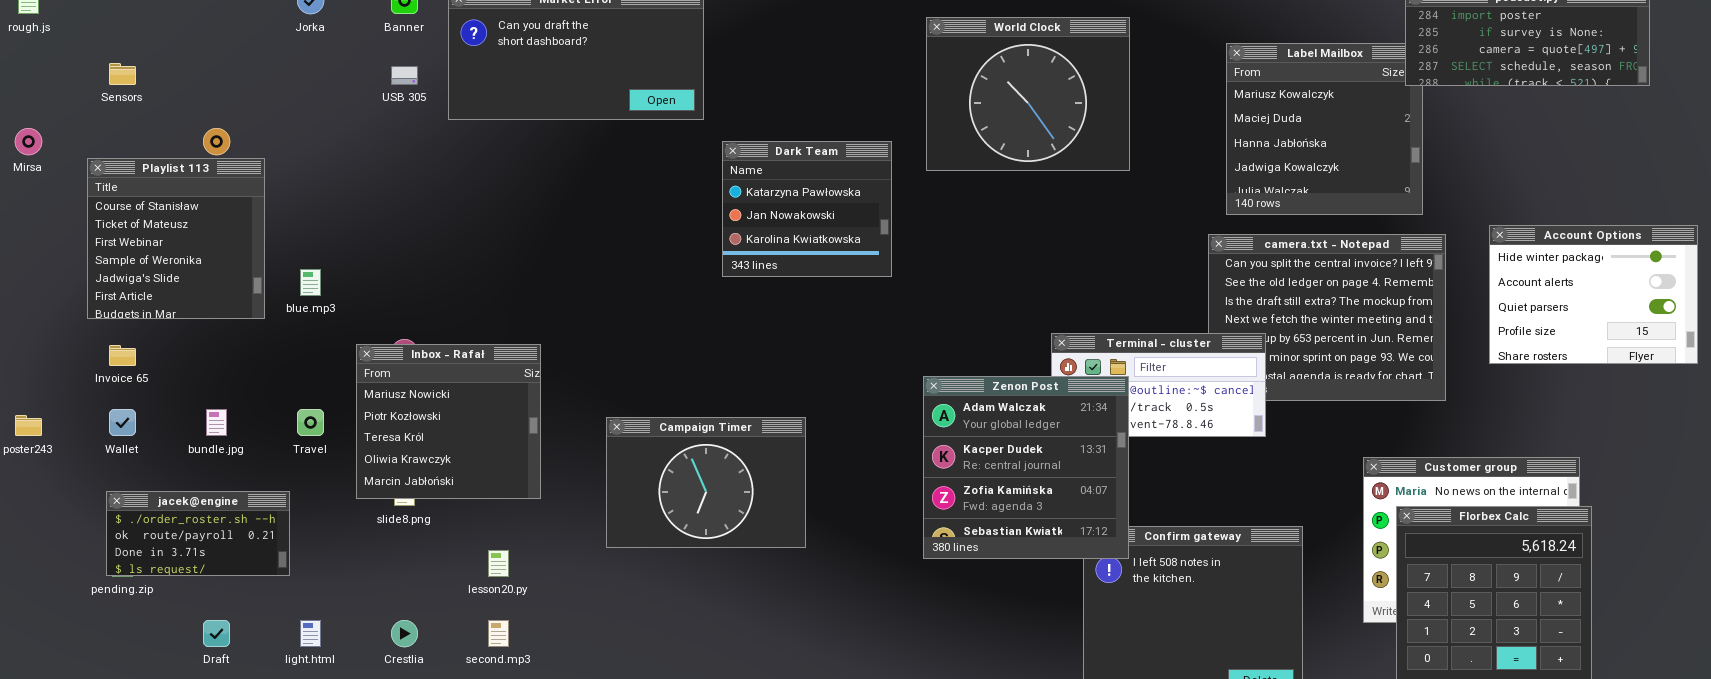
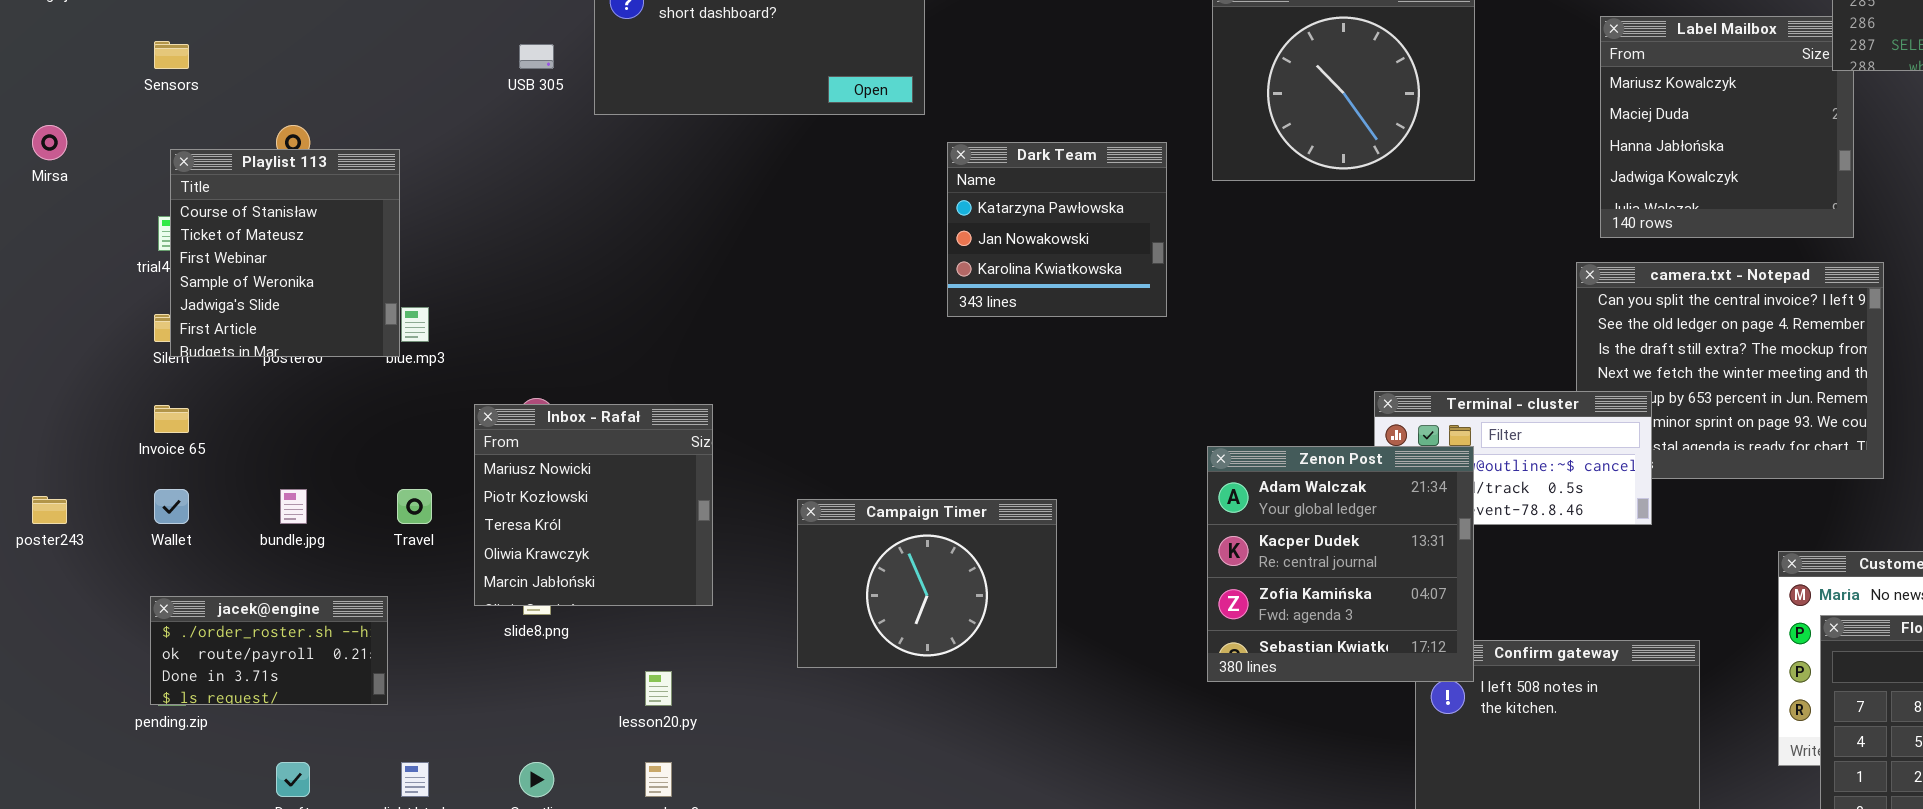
Playlist 113: [87,158,265,319] -> [170,149,400,357], moved

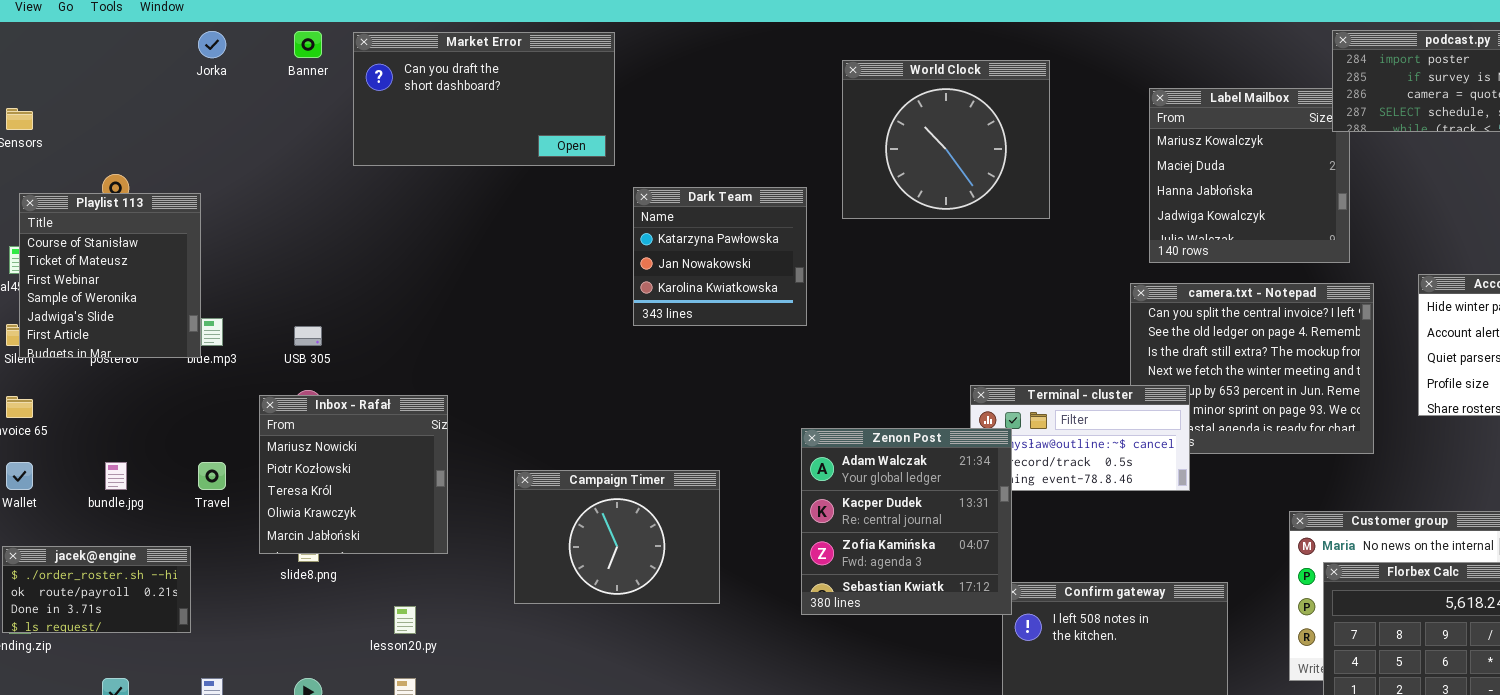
USB 305: [519,44,554,69] -> [294,326,322,346], moved
Zenon Post: [1207,446,1474,682] -> [801,428,1012,615], moved

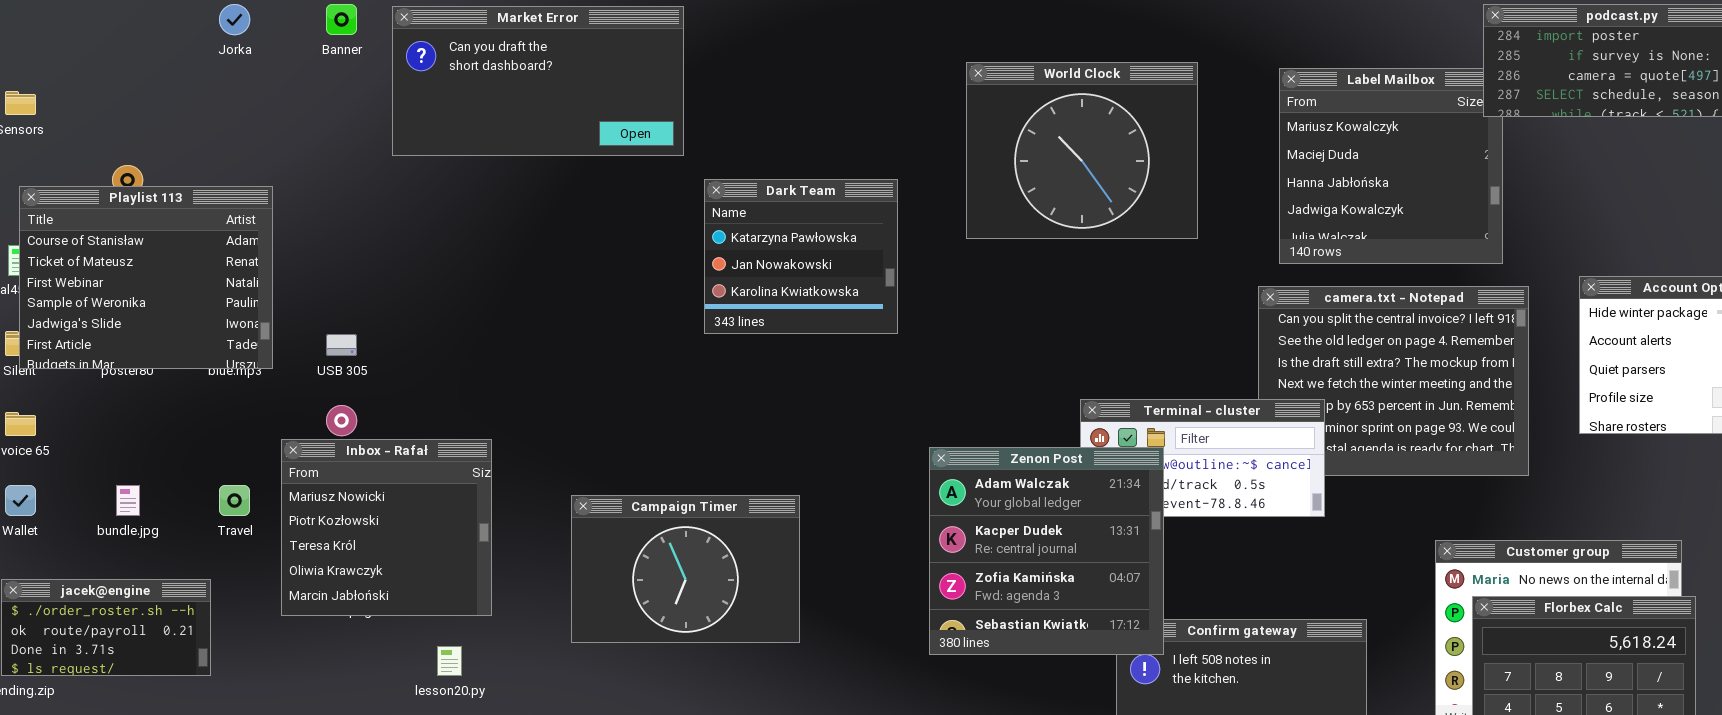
World Clock: [842,60,1050,219] -> [966,62,1198,239], moved
Playlist 113: [19,193,201,358] -> [19,186,273,369], resized
Inbox - Rafał: [259,395,448,554] -> [281,439,492,616], moved
Zenon Post: [801,428,1012,615] -> [929,447,1164,655], moved

